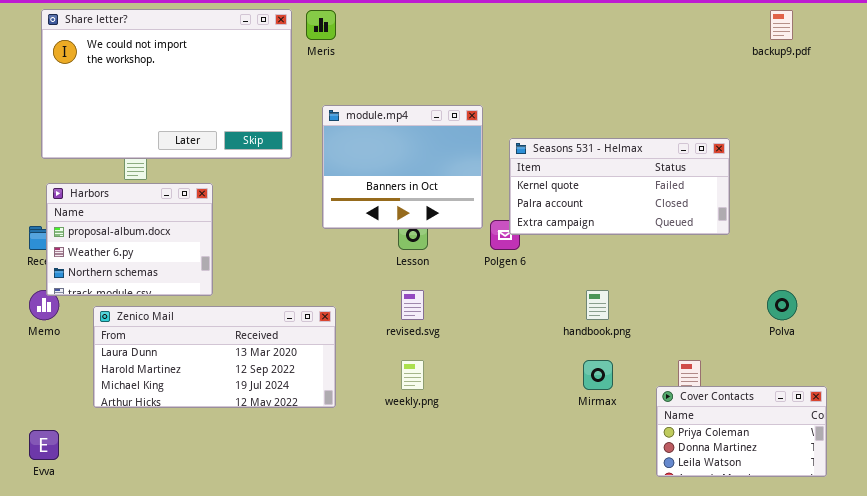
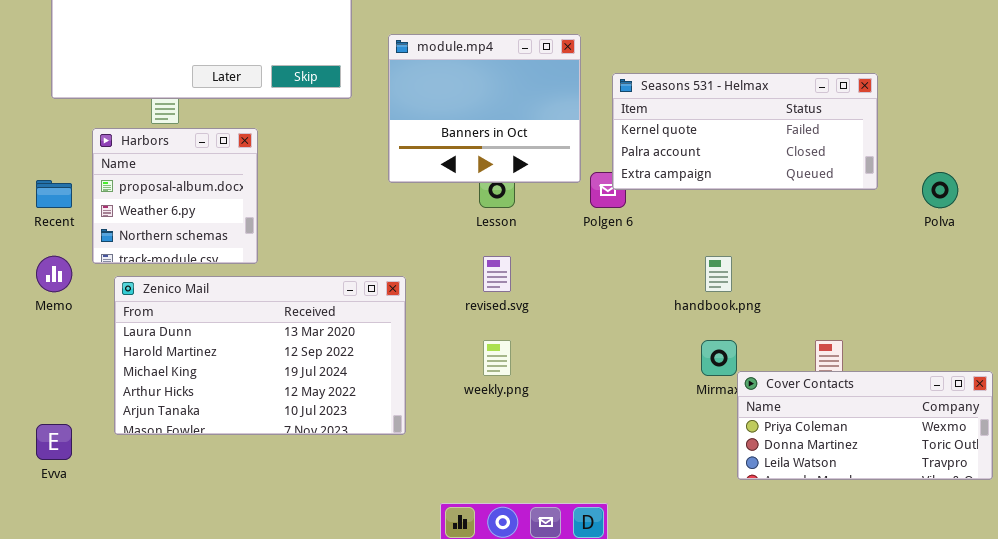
Harbors: [46,183,213,296] -> [92,128,258,264], resized
Polva: [767,290,797,320] -> [922,172,958,208], moved
Zenico Mail: [93,306,336,408] -> [114,276,406,435], resized
Cover Contacts: [656,386,827,477] -> [737,371,993,480], resized

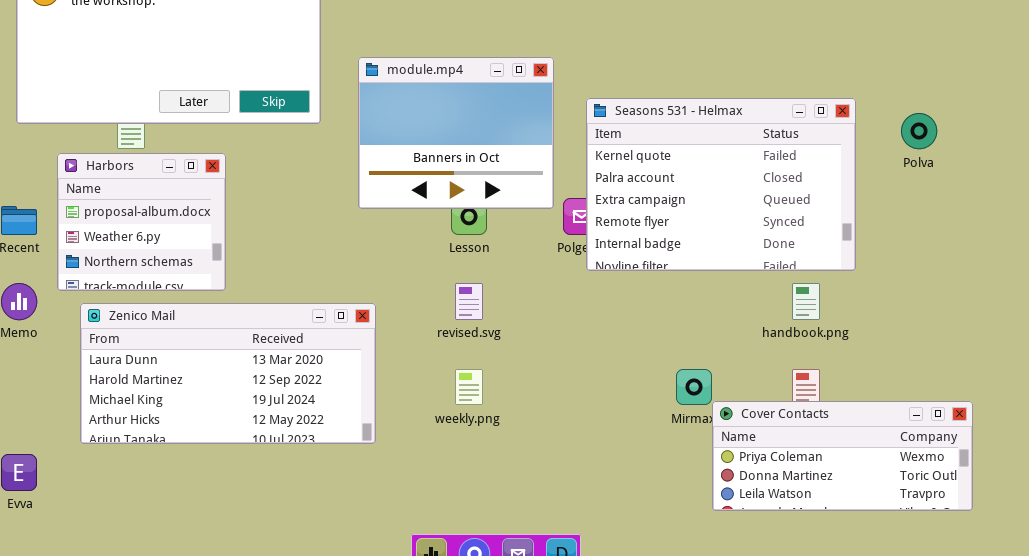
Seasons 531 - Helmax: [612,73,878,190] -> [586,98,856,271], resized
Polva: [922,172,958,208] -> [901,113,937,149], moved
handbook.png: [705,256,732,292] -> [792,283,820,320], moved
Zenico Mail: [114,276,406,435] -> [80,303,376,444], resized

